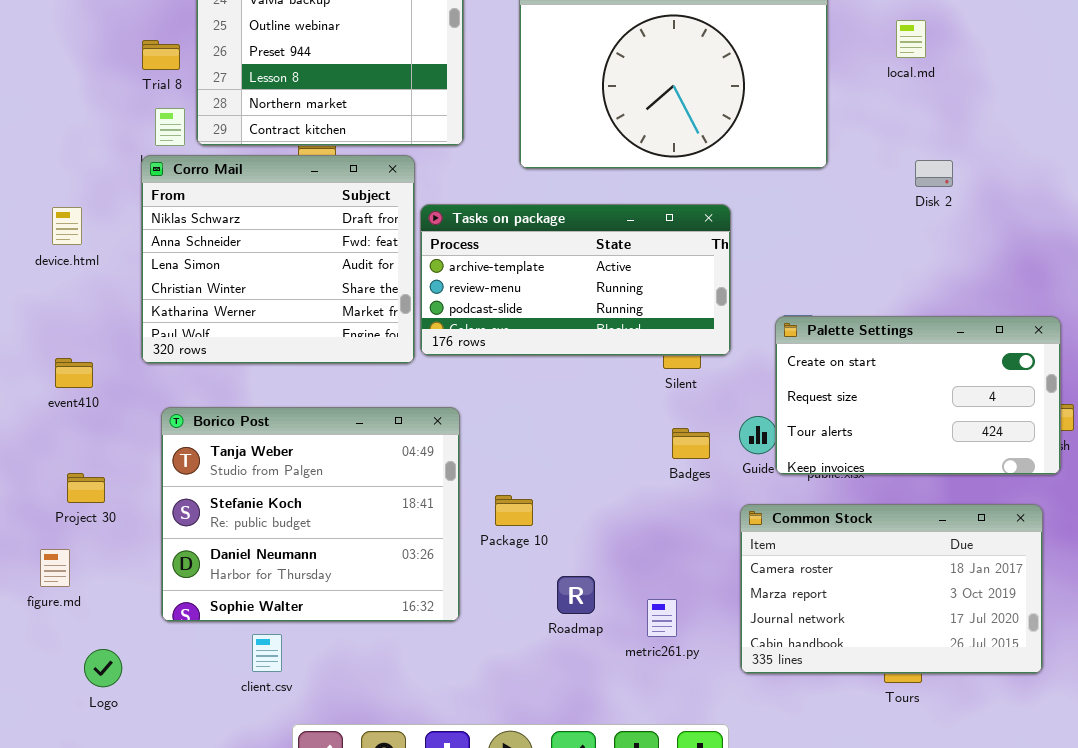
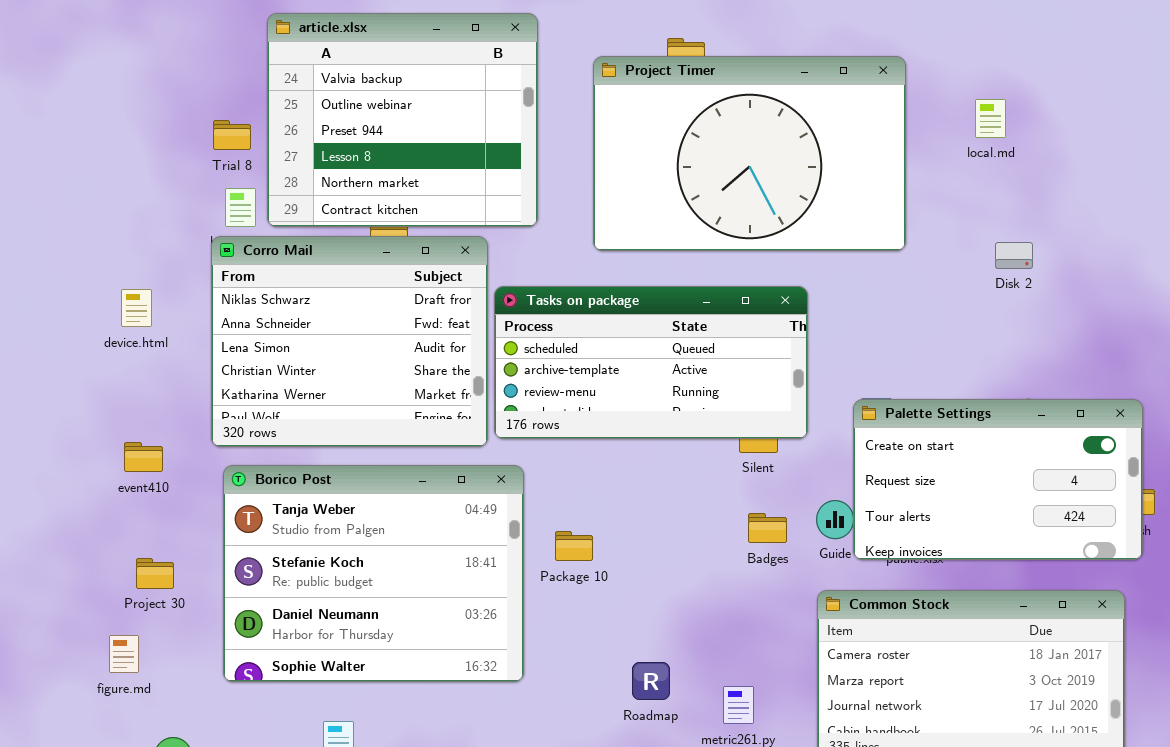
Tasks on package: [420,204,731,356] -> [494,286,808,439], scrolled up 1 row
Borico Post: [161,407,460,622] -> [223,465,524,682], moved
Package 10: [495,495,533,526] -> [555,531,593,561], moved

